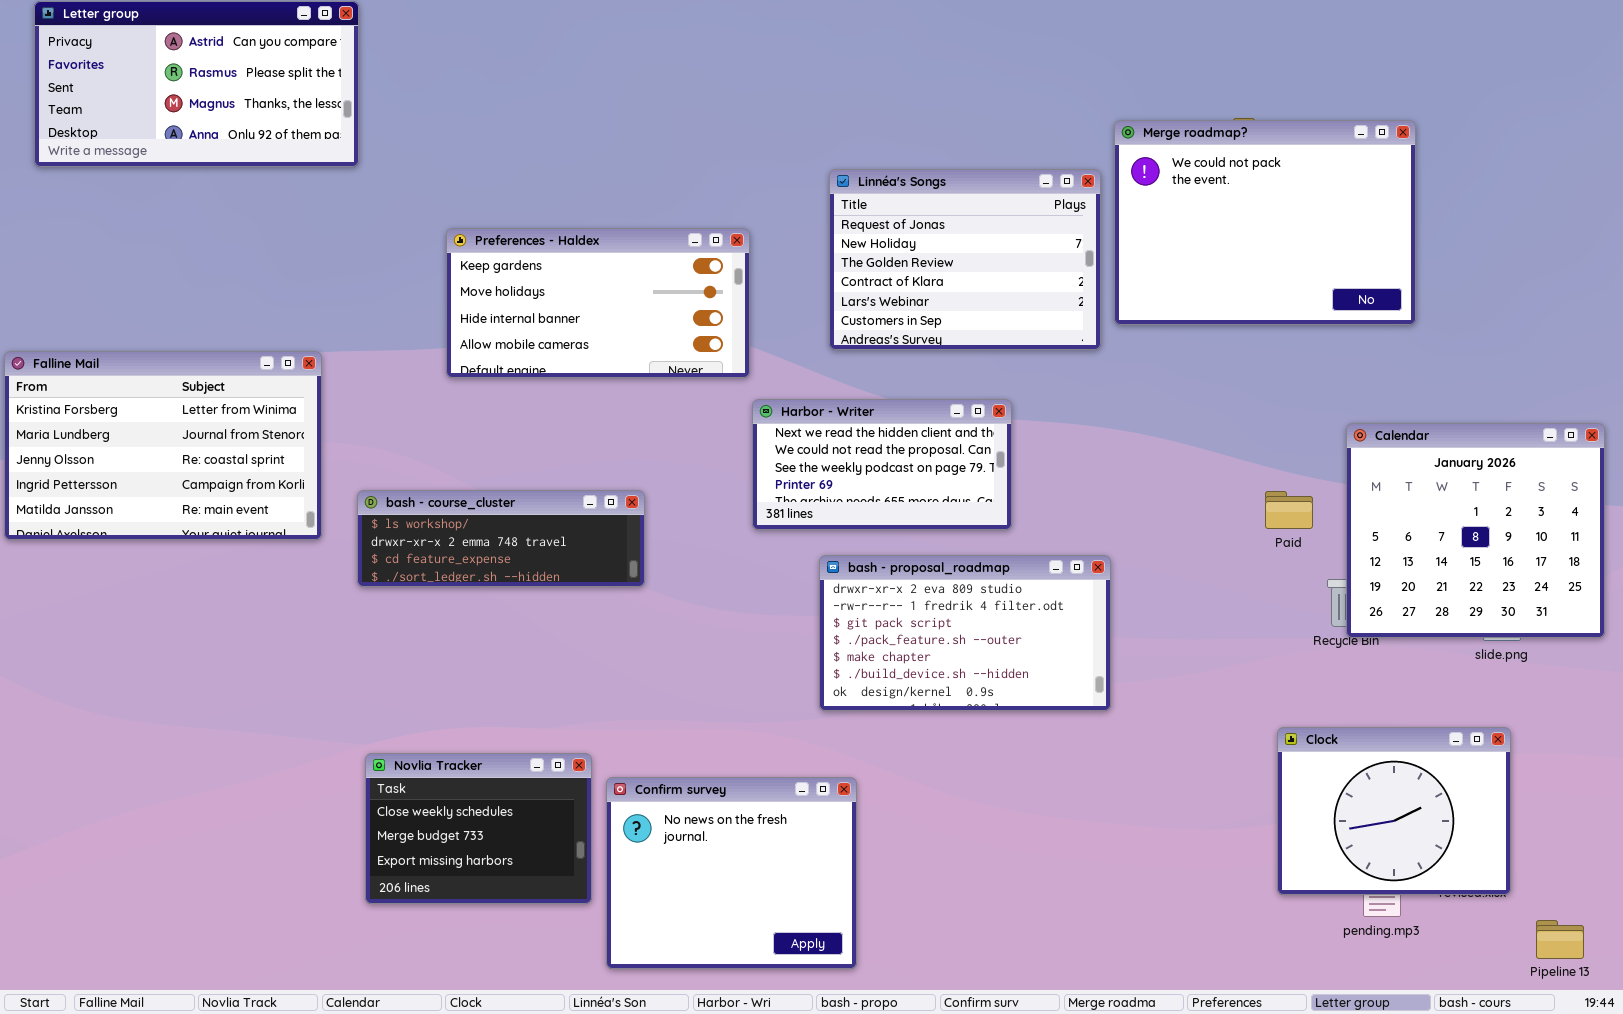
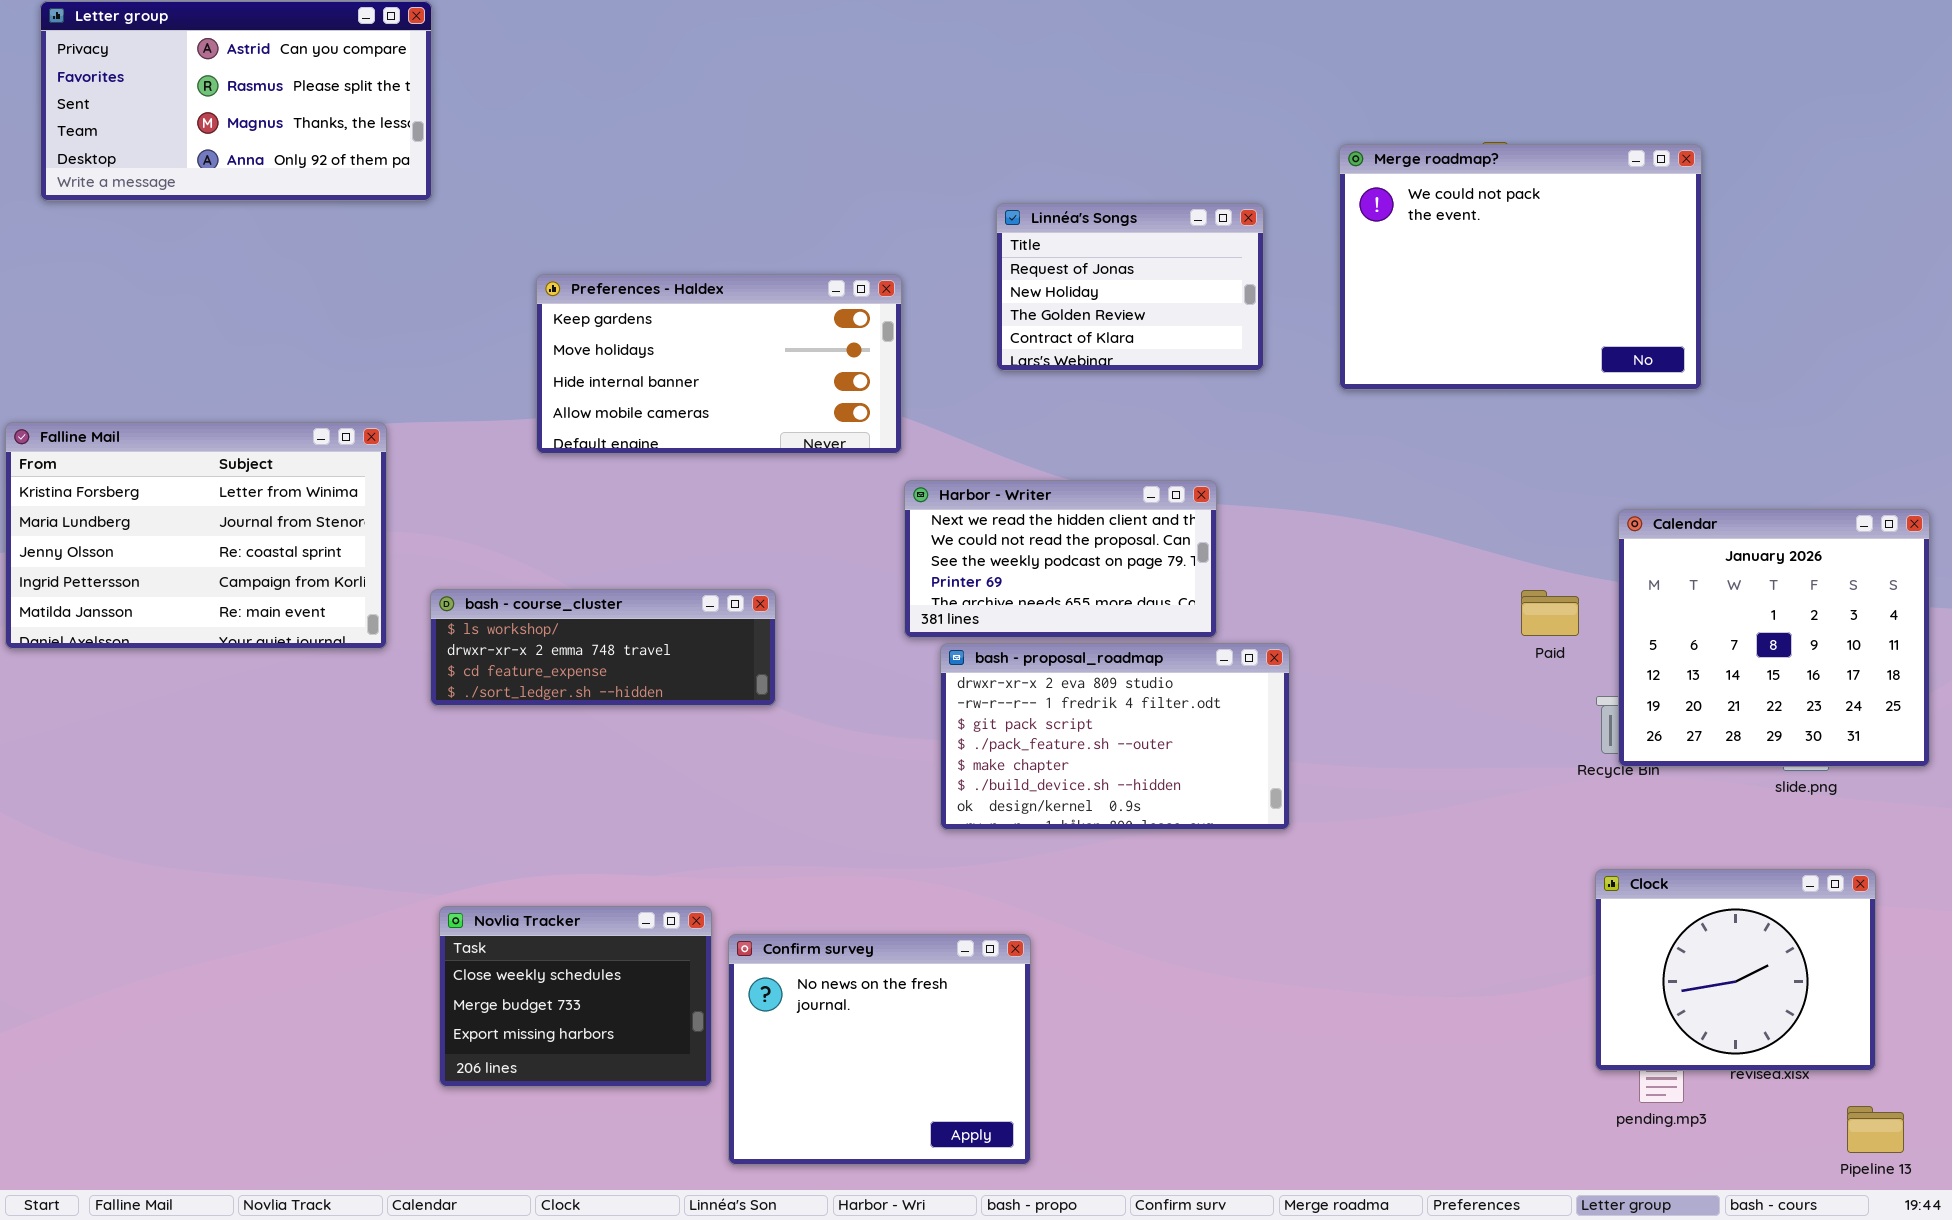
Linnéa's Songs: [829,169,1101,350] -> [996,203,1264,371], resized
bash - proposal_roadmap: [819,555,1111,711] -> [940,643,1290,830], moved
Clock: [1277,727,1511,895] -> [1595,869,1876,1071], moved

